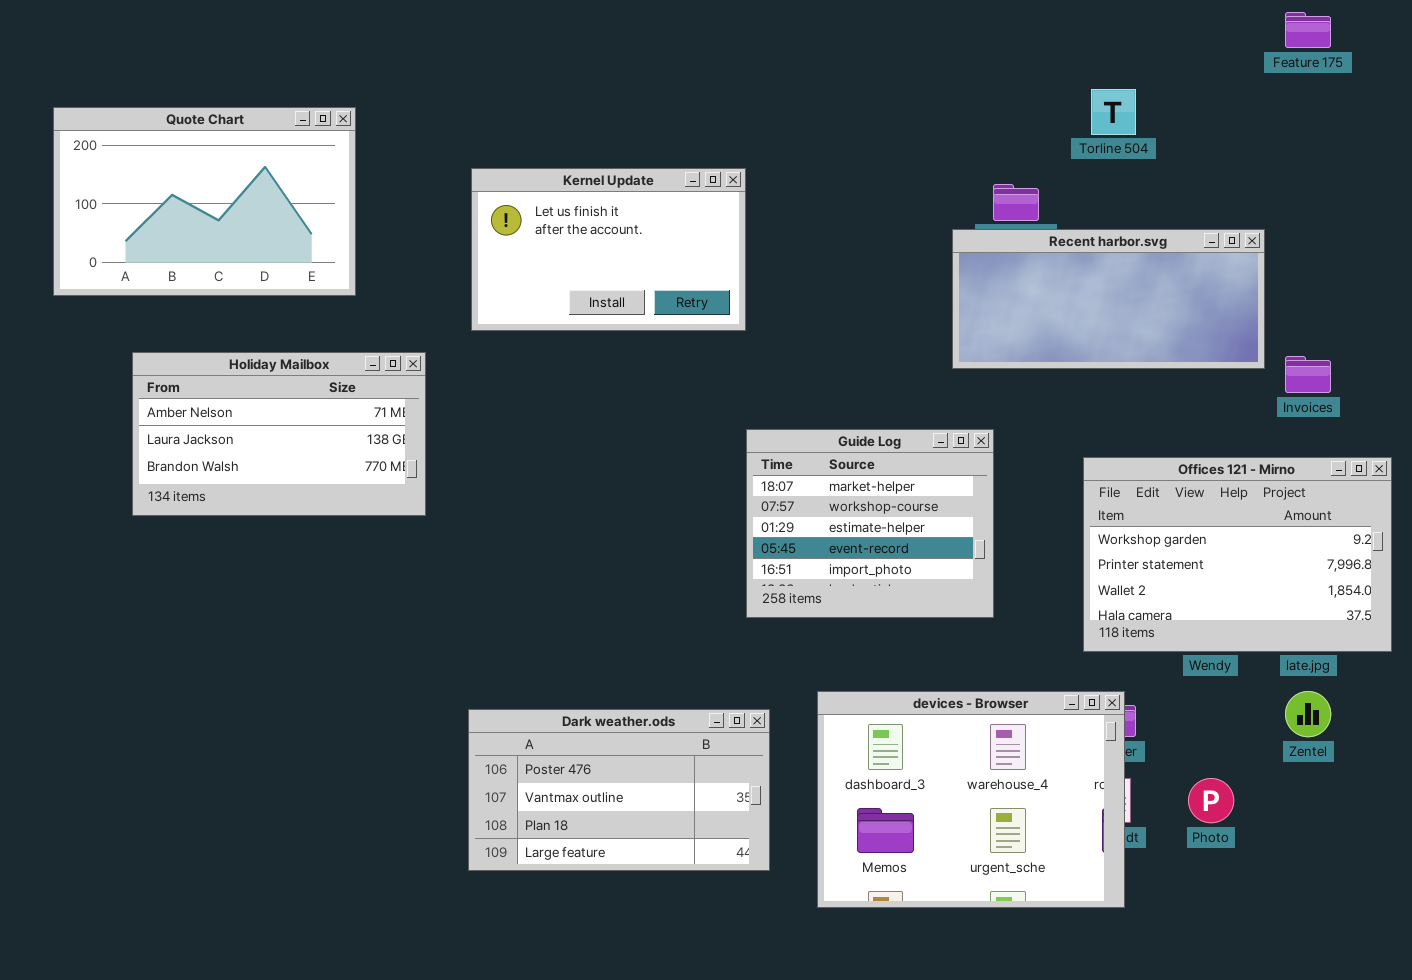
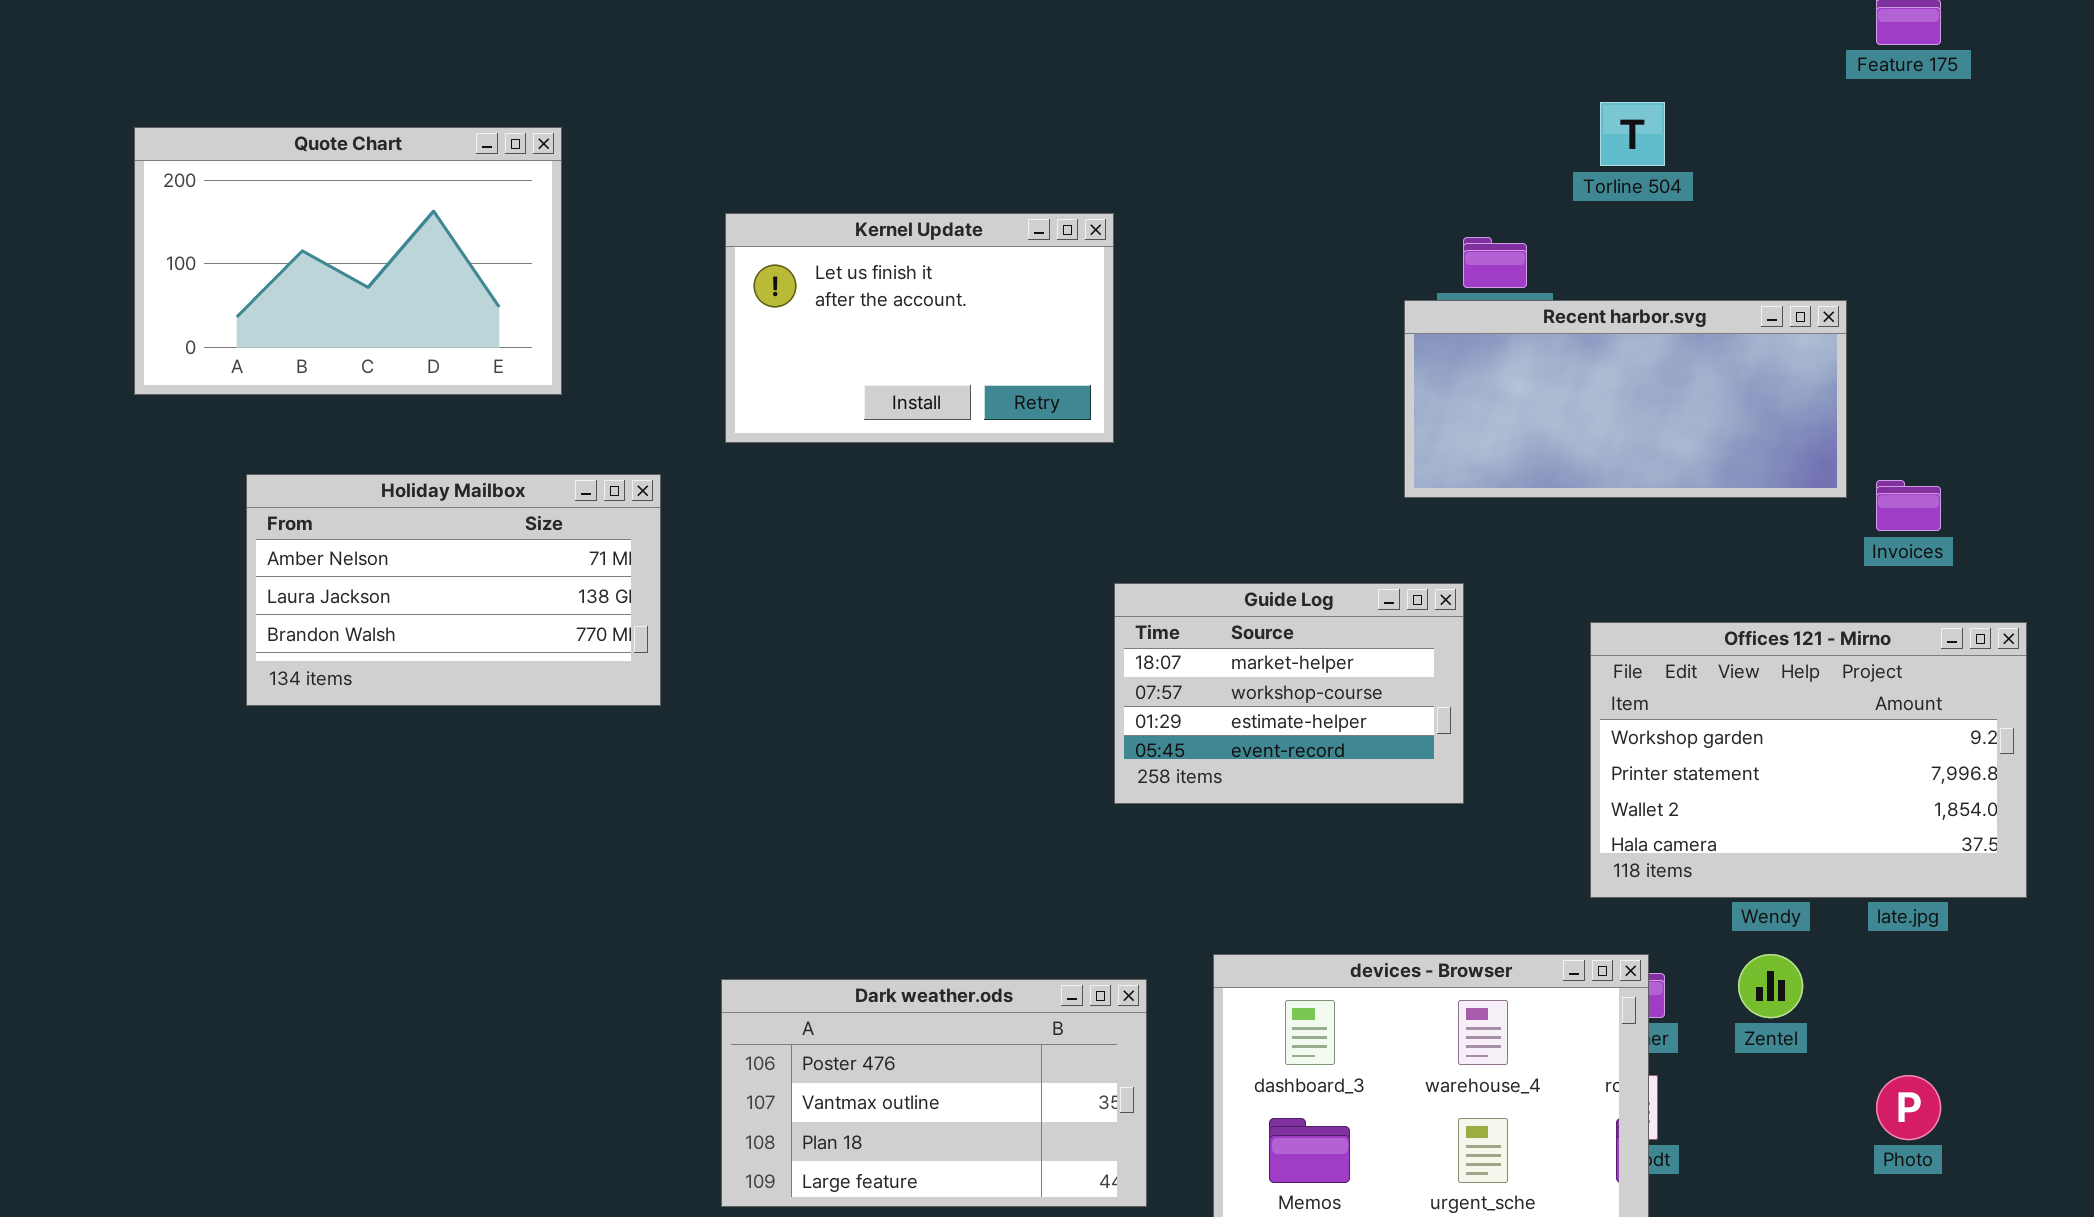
Guide Log: [746,429,994,618] -> [1114,583,1464,804], resized
Zentel: [1285,691,1331,737] -> [1738,954,1803,1018], moved
Photo: [1188,778,1234,823] -> [1876,1075,1941,1140], moved

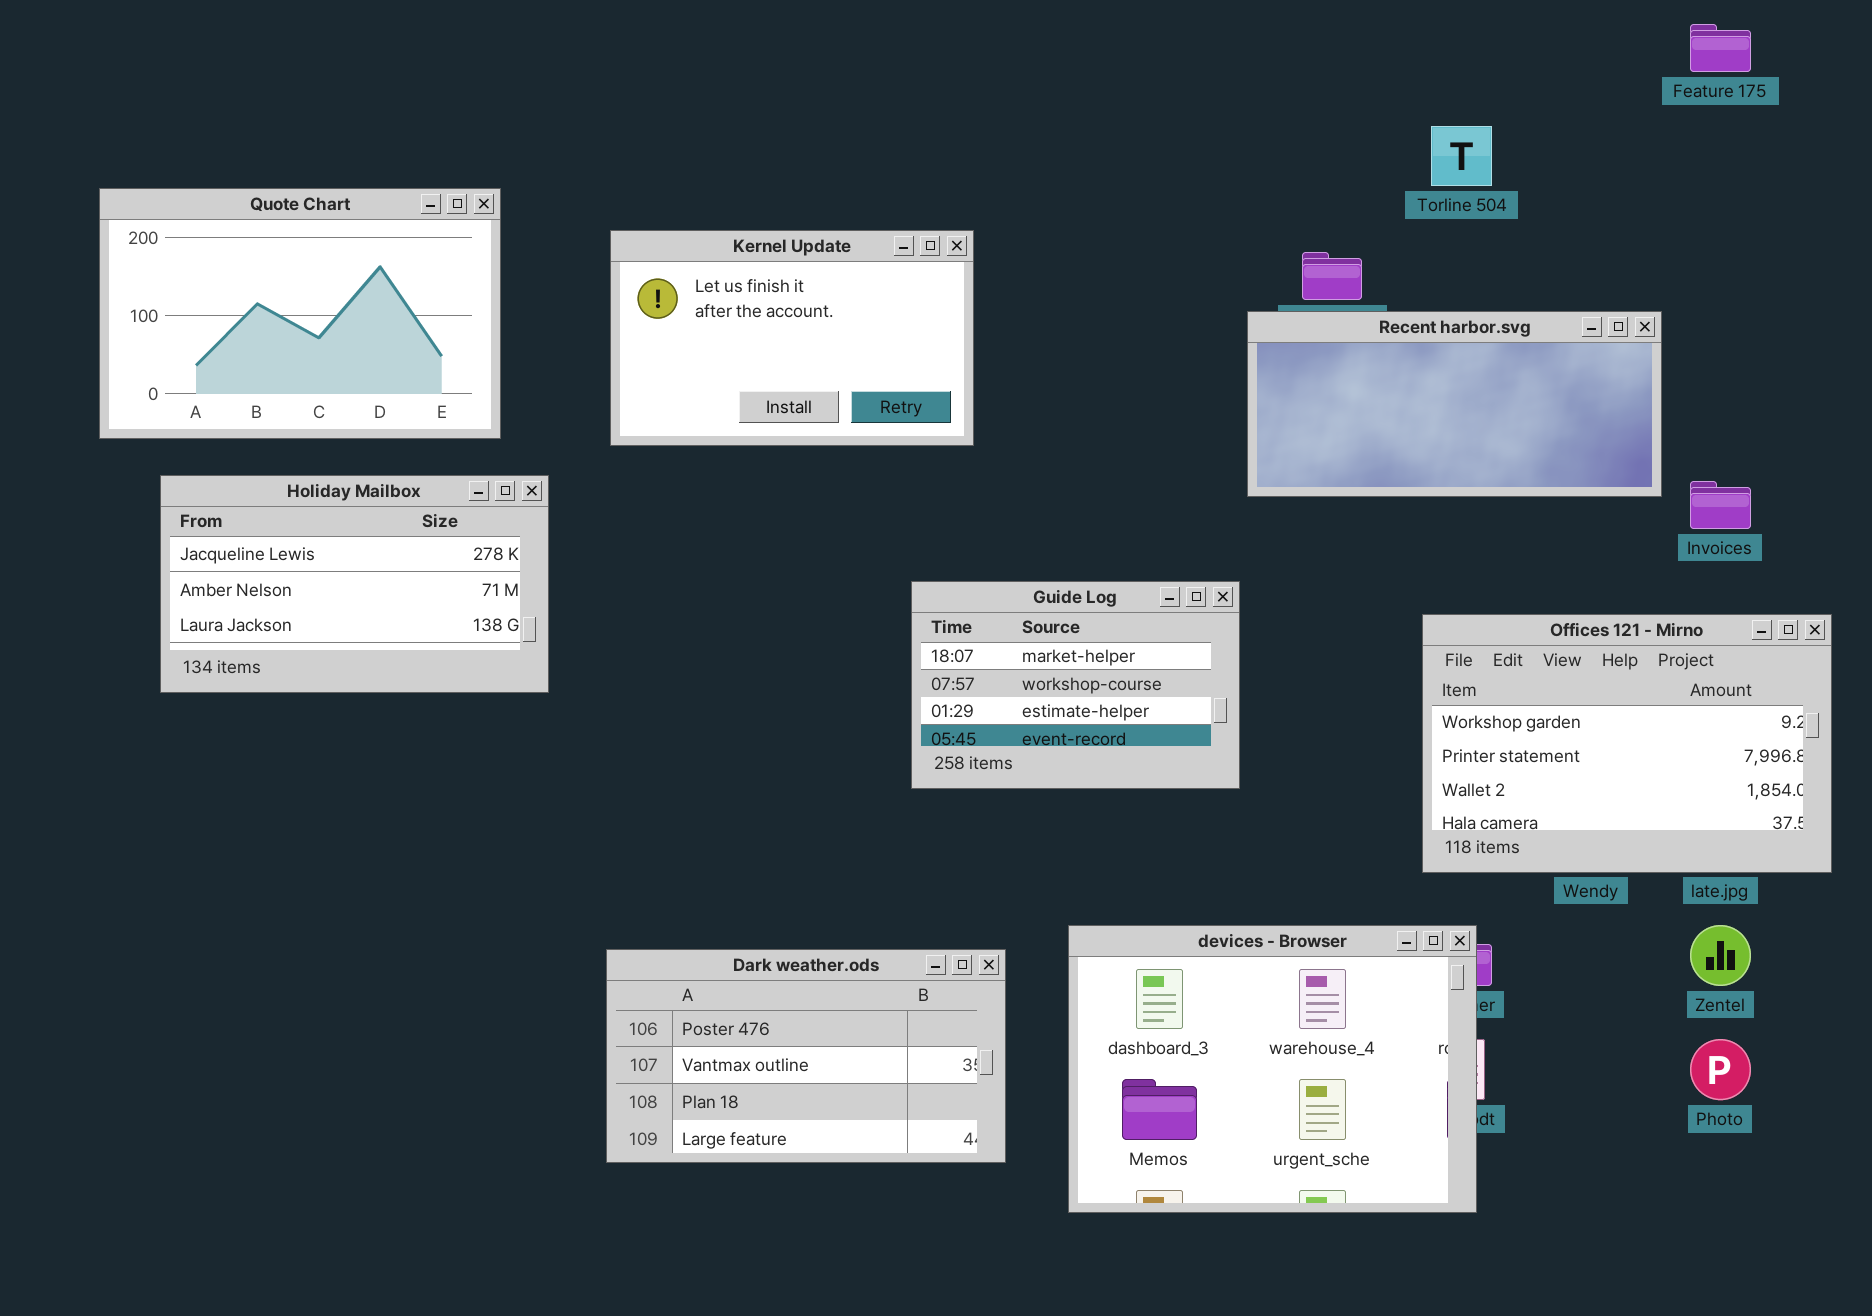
Quote Chart: [134,127,562,395] -> [99,188,501,439], moved
Holiday Mailbox: [246,474,661,706] -> [160,475,549,693], scrolled up 1 row
Guide Log: [1114,583,1464,804] -> [911,581,1240,789], moved
Zentel: [1738,954,1803,1018] -> [1690,925,1751,986], moved

